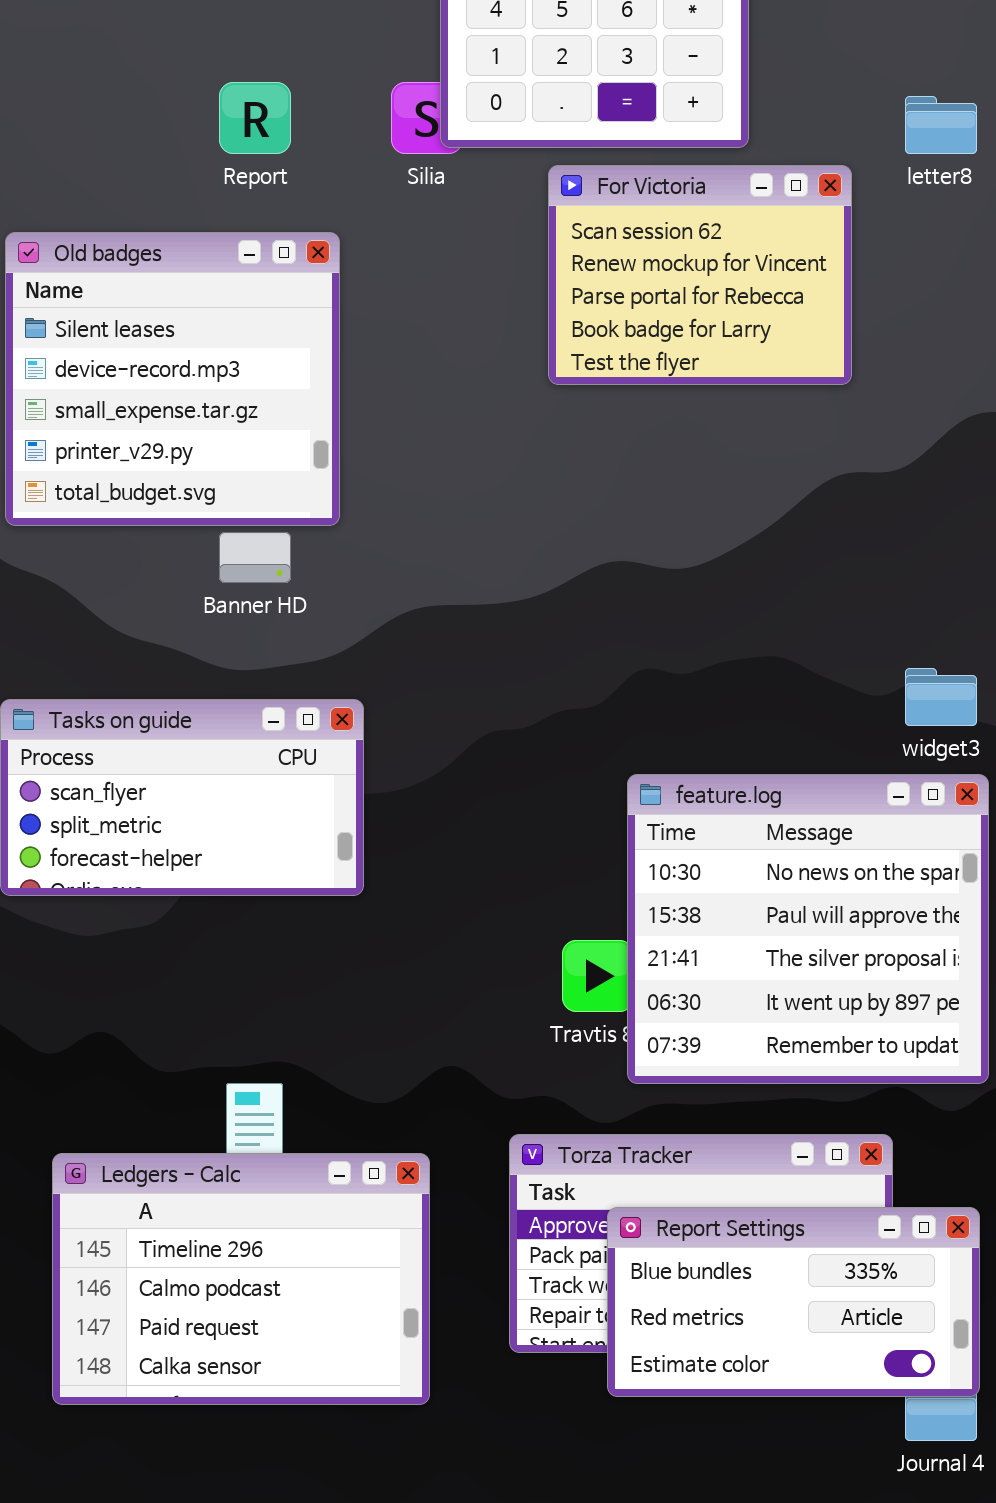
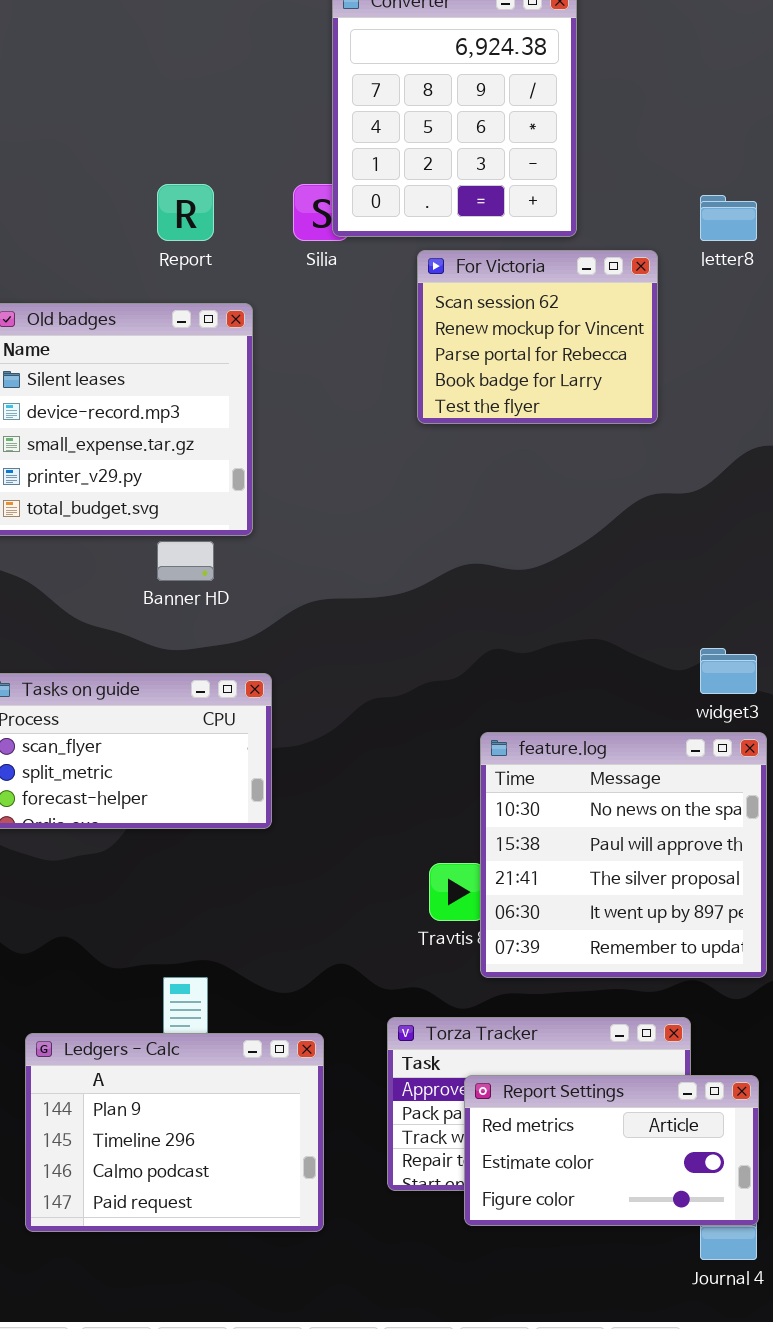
Ledgers - Calc: [52,1153,430,1405] -> [25,1033,324,1232], scrolled up 1 row
Report Settings: [607,1207,980,1397] -> [464,1075,759,1226], scrolled down 1 row

